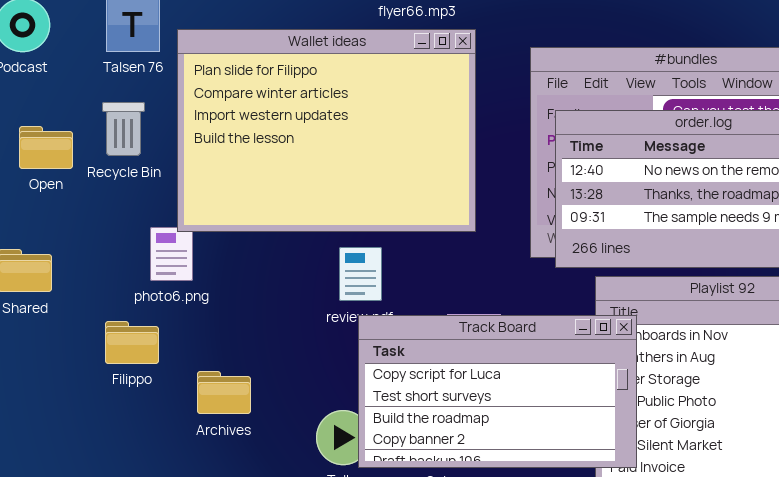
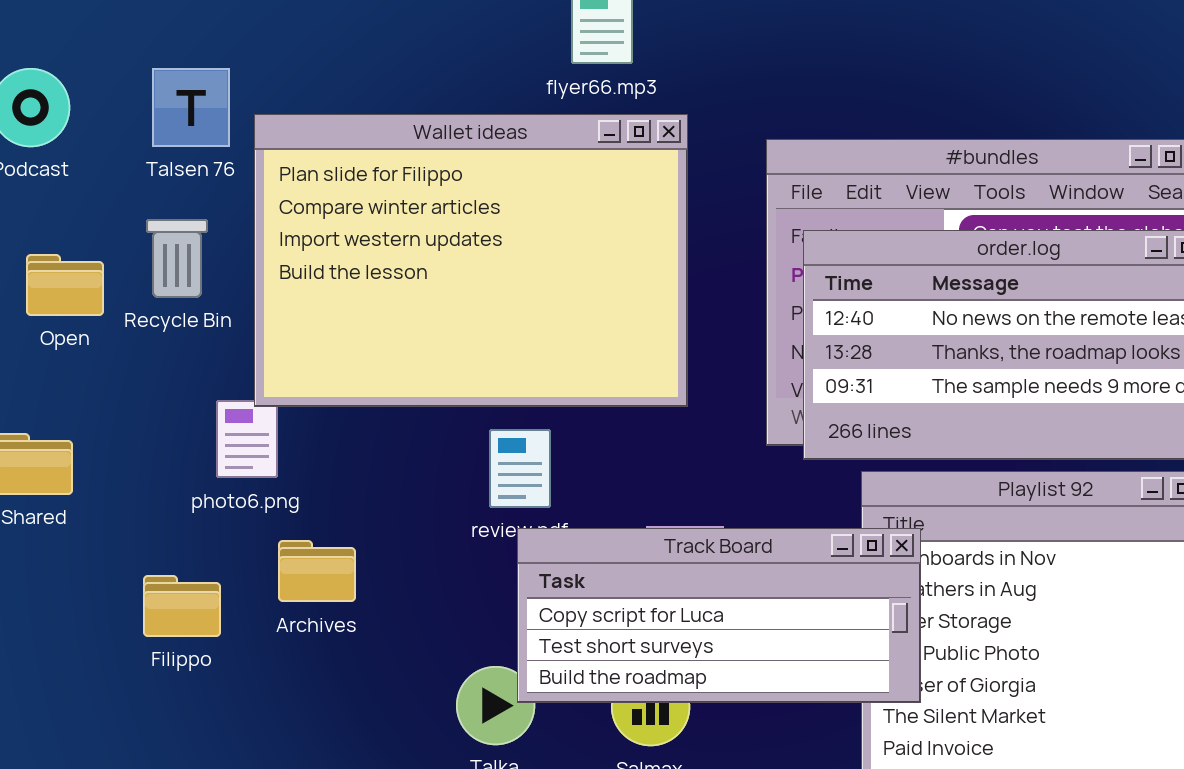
Track Board: [358,315,637,468] -> [517,528,921,703], resized
Filippo: [105,321,159,364] -> [143,575,221,637], moved
Archives: [197,371,251,414] -> [278,540,356,602], moved

